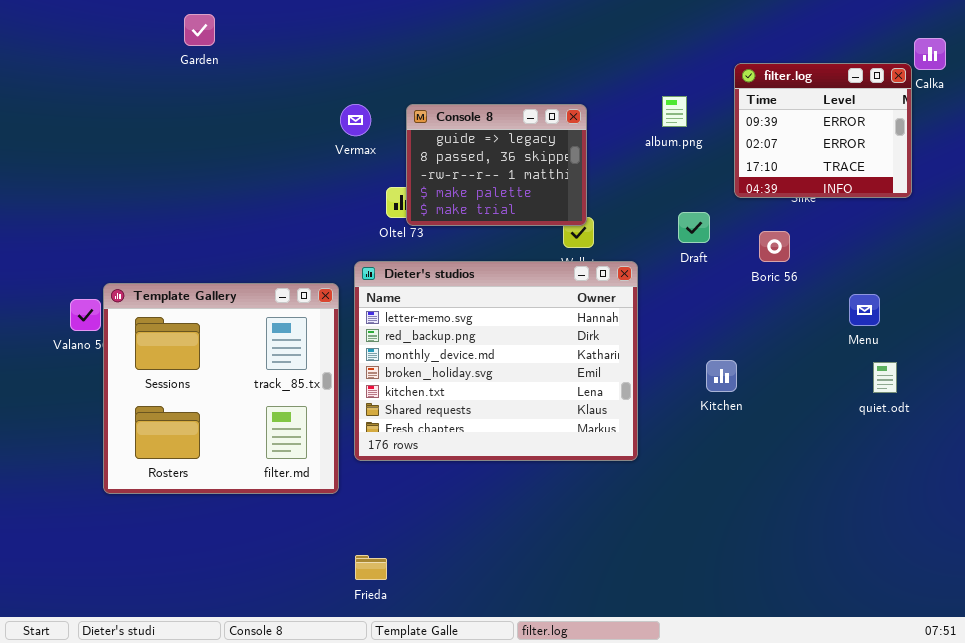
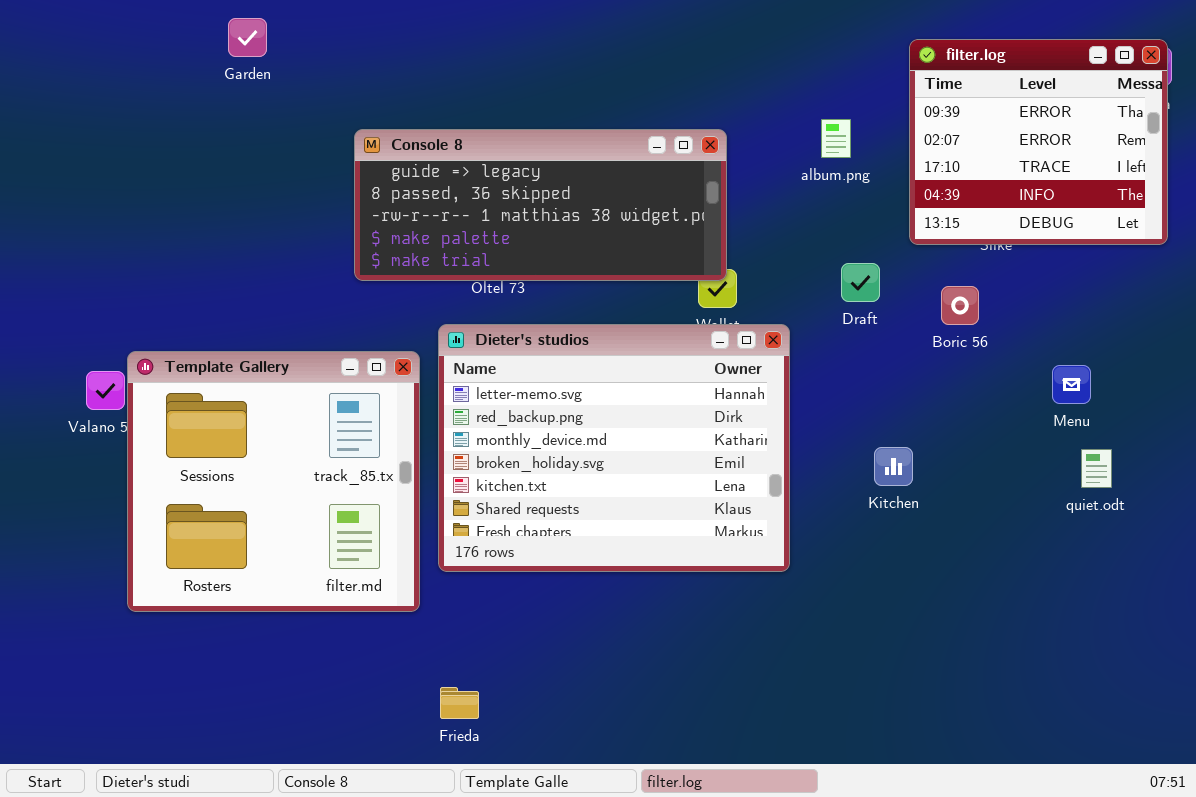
filter.log: [734,63,912,198] -> [909,39,1168,245], resized
Console 8: [406,104,587,226] -> [354,129,727,281], resized

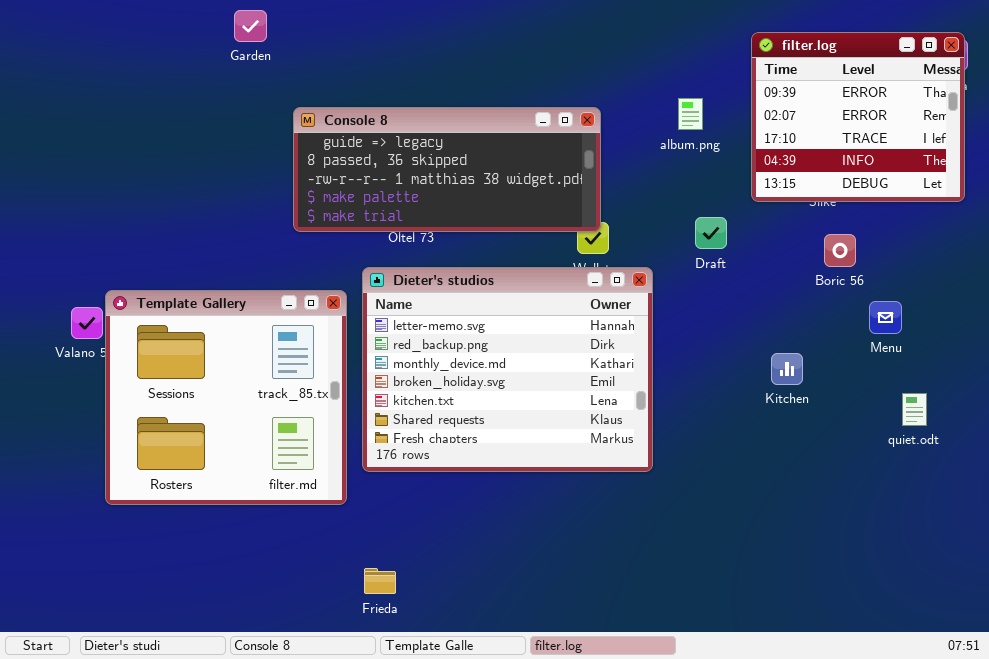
Garden: [228,18,267,57] -> [234,10,267,42], moved
Boric 56: [941,286,979,325] -> [824,234,856,267], moved
Kitchen: [874,447,913,486] -> [771,353,803,385], moved
quiet.odt: [1081,449,1112,488] -> [902,393,927,426], moved

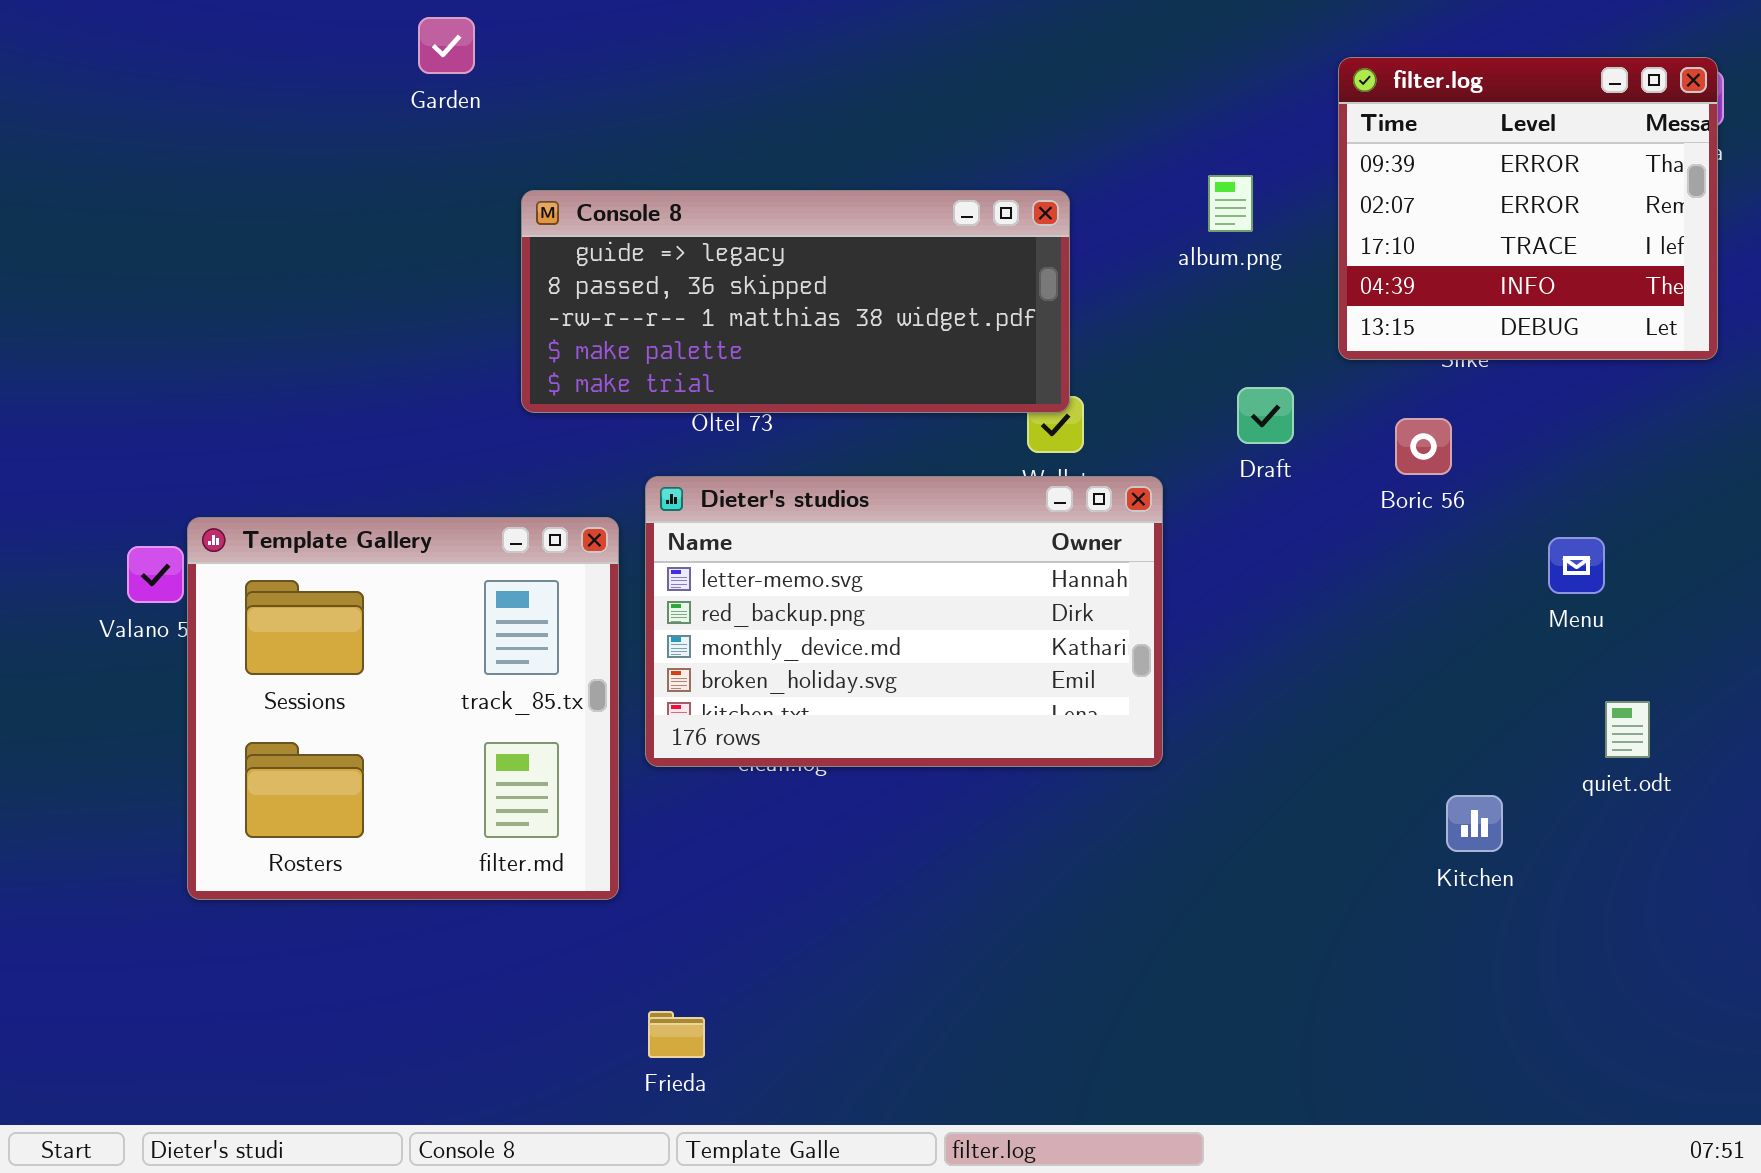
Boric 56: [824,234,856,267] -> [1395,418,1452,475], moved
Dieter's studios: [362,267,653,472] -> [645,476,1163,767], resized
Kitchen: [771,353,803,385] -> [1446,795,1503,852], moved

